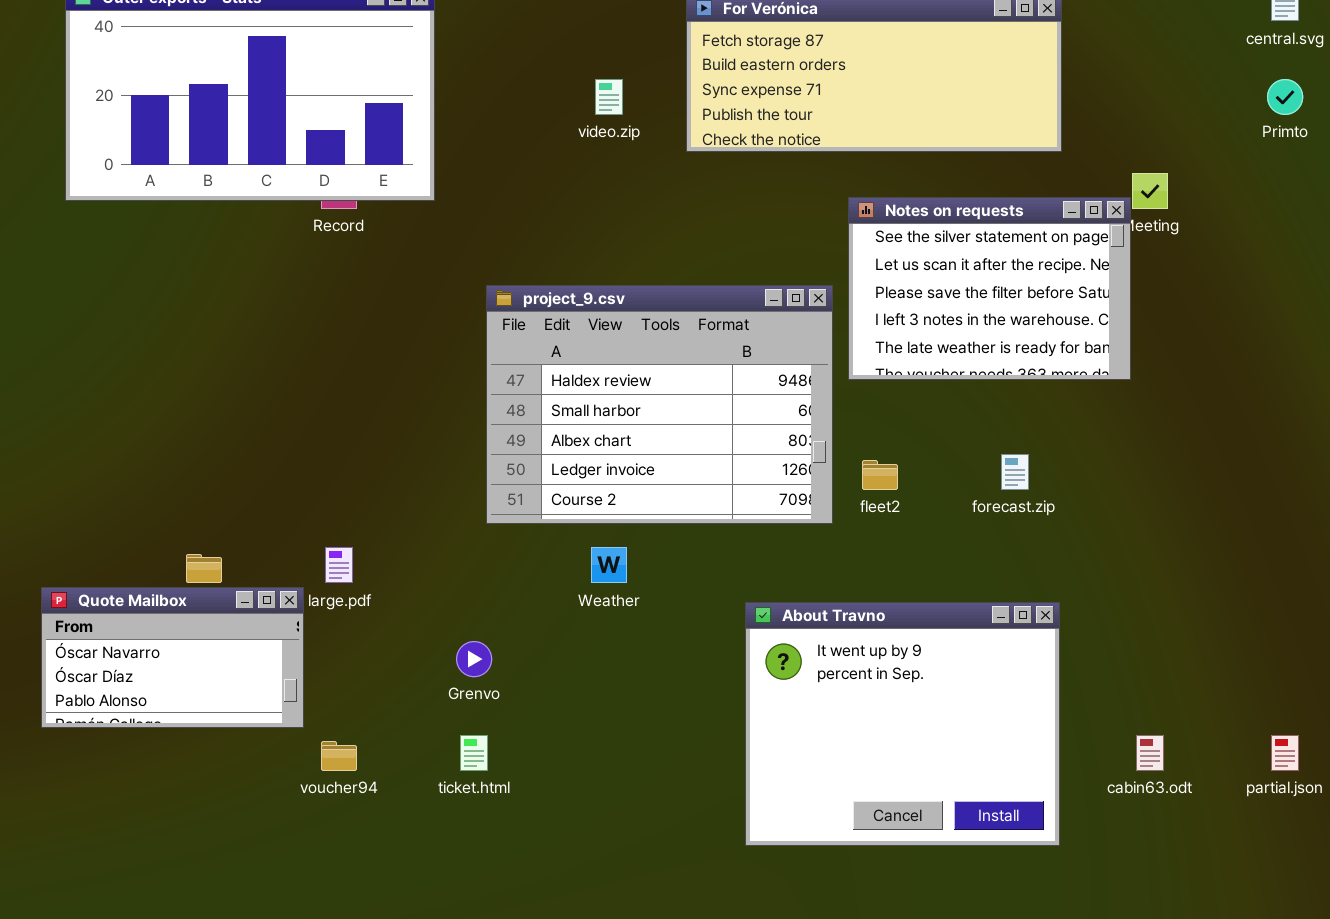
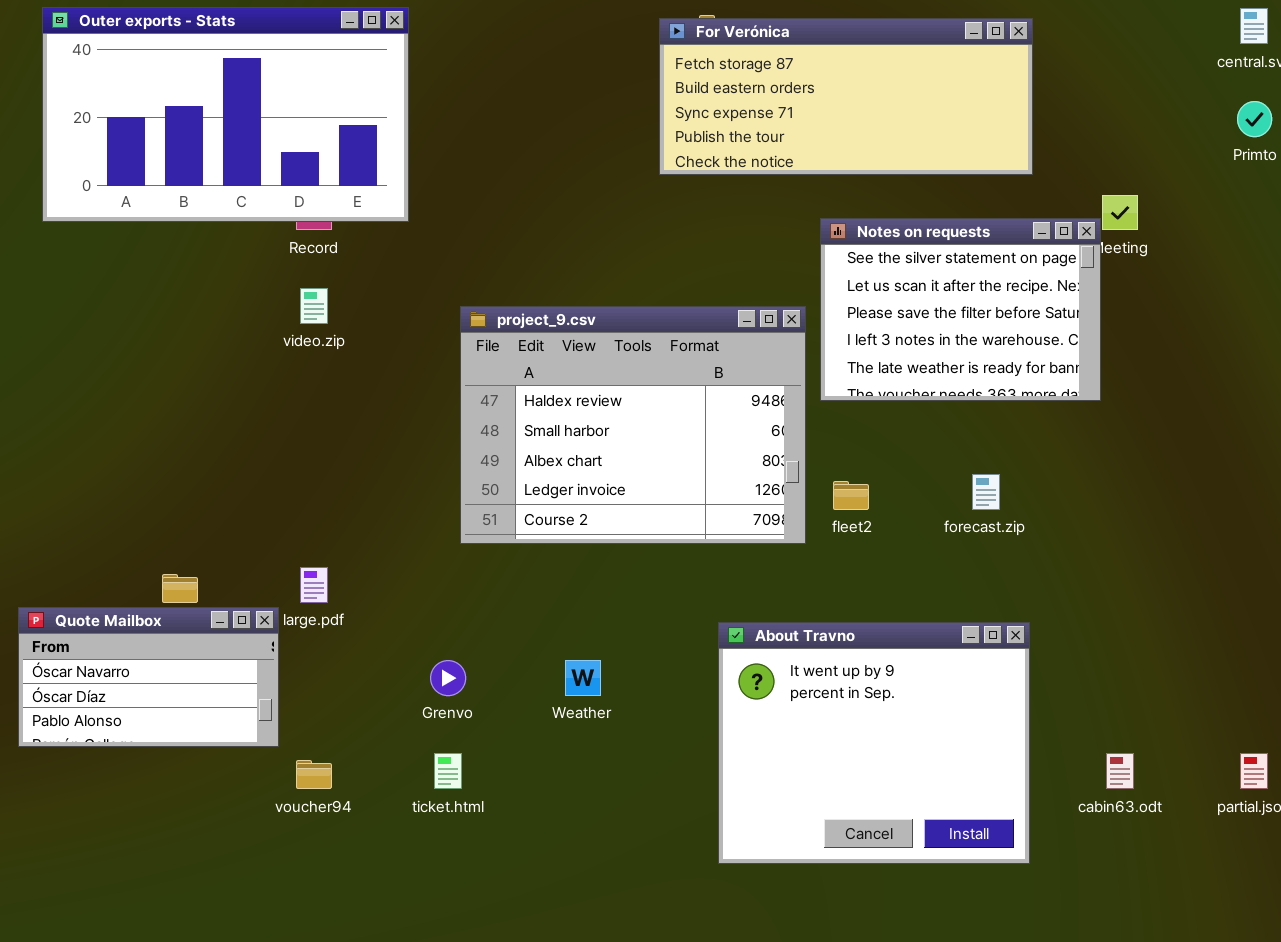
video.zip: [595,79,623,115] -> [300,288,328,324], moved
Weather: [591,547,627,583] -> [565,660,601,696], moved

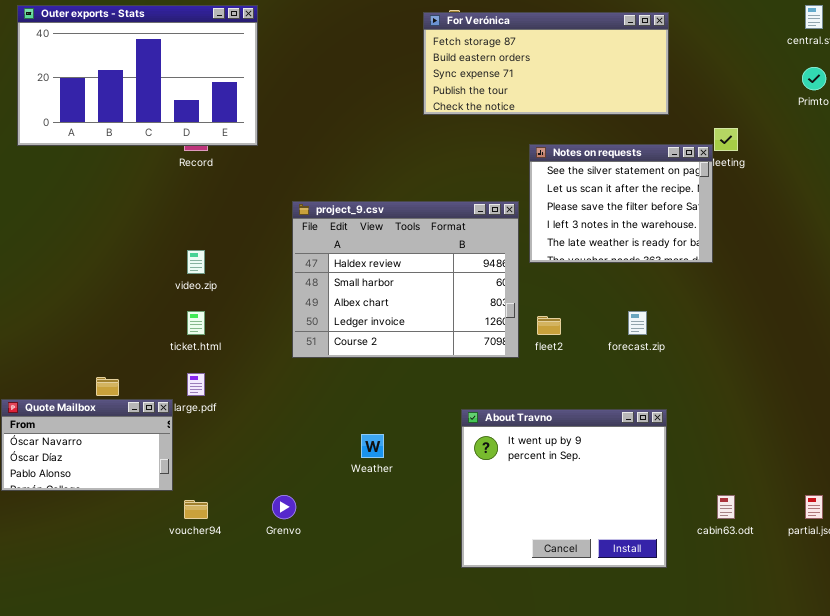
video.zip: [300,288,328,324] -> [187,250,205,274], moved
Grenvo: [430,660,466,696] -> [272,495,296,519], moved
ticket.html: [434,753,462,789] -> [187,311,205,335], moved

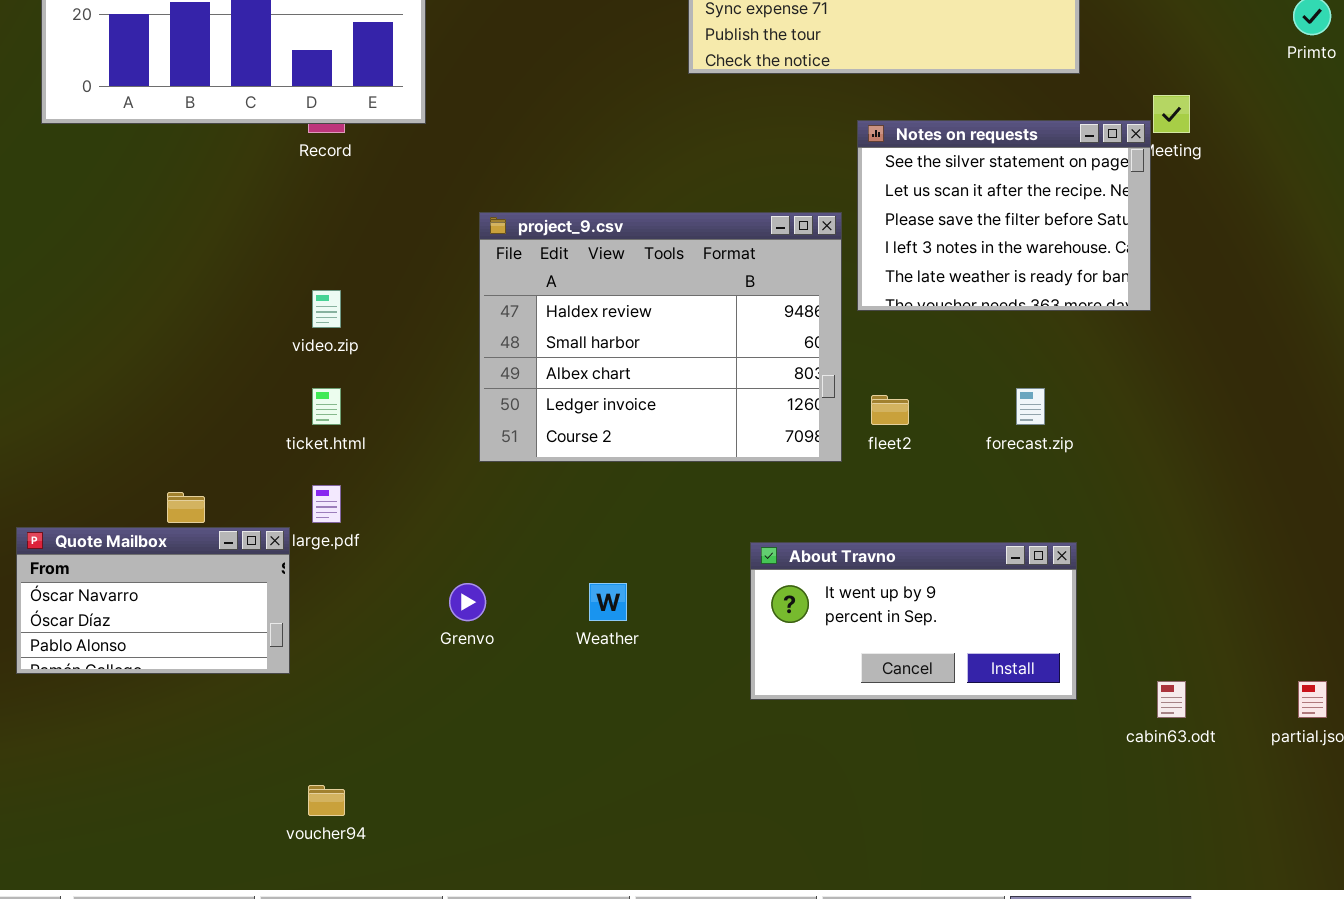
About Travno: [461,409,667,568] -> [750,542,1077,700], resized
Grenvo: [272,495,296,519] -> [449,583,486,621], moved
voucher94: [184,500,208,519] -> [308,785,345,816], moved

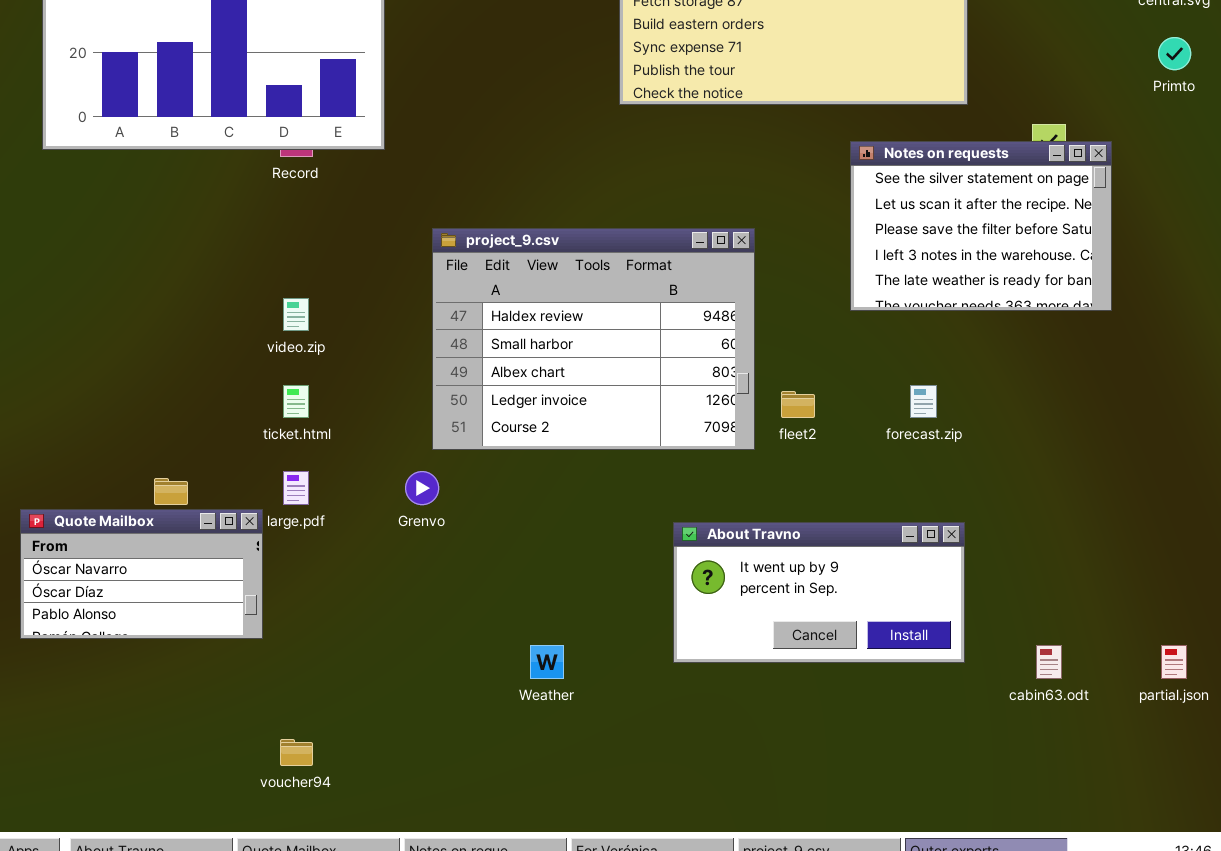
Notes on requests: [857,120,1151,311] -> [850,141,1112,311], moved
Grenvo: [449,583,486,621] -> [405,471,439,505], moved
Weather: [589,583,627,621] -> [530,645,564,679], moved

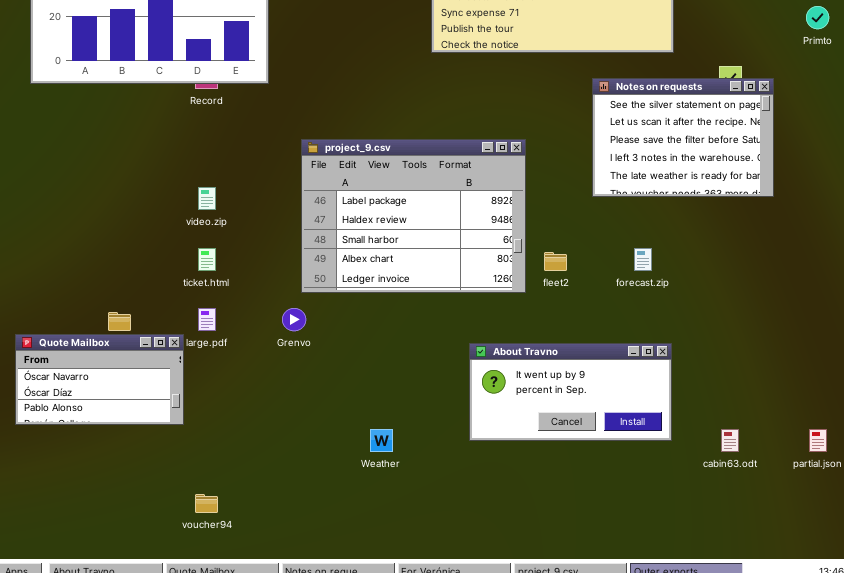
project_9.csv: [432,228,755,450] -> [301,139,526,293], scrolled up 1 row

